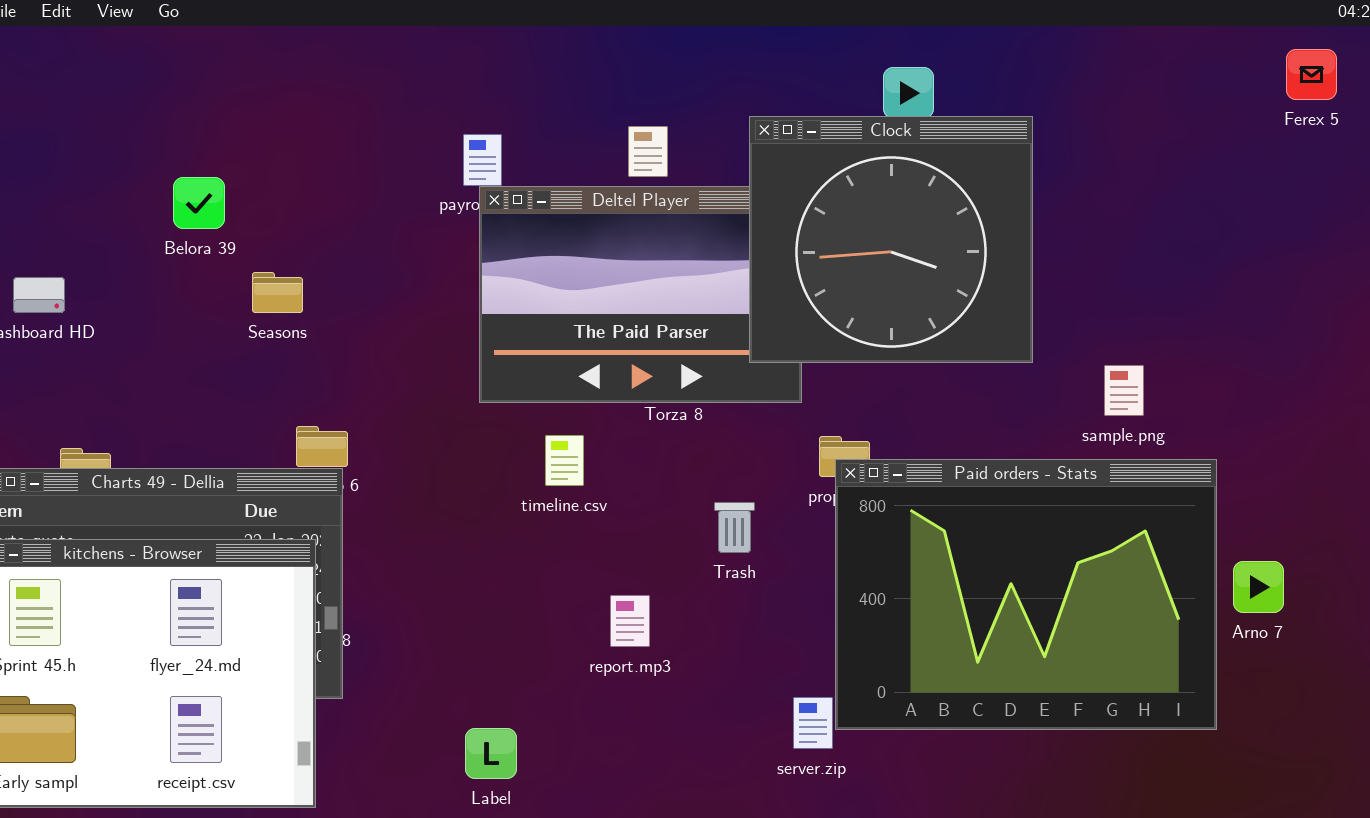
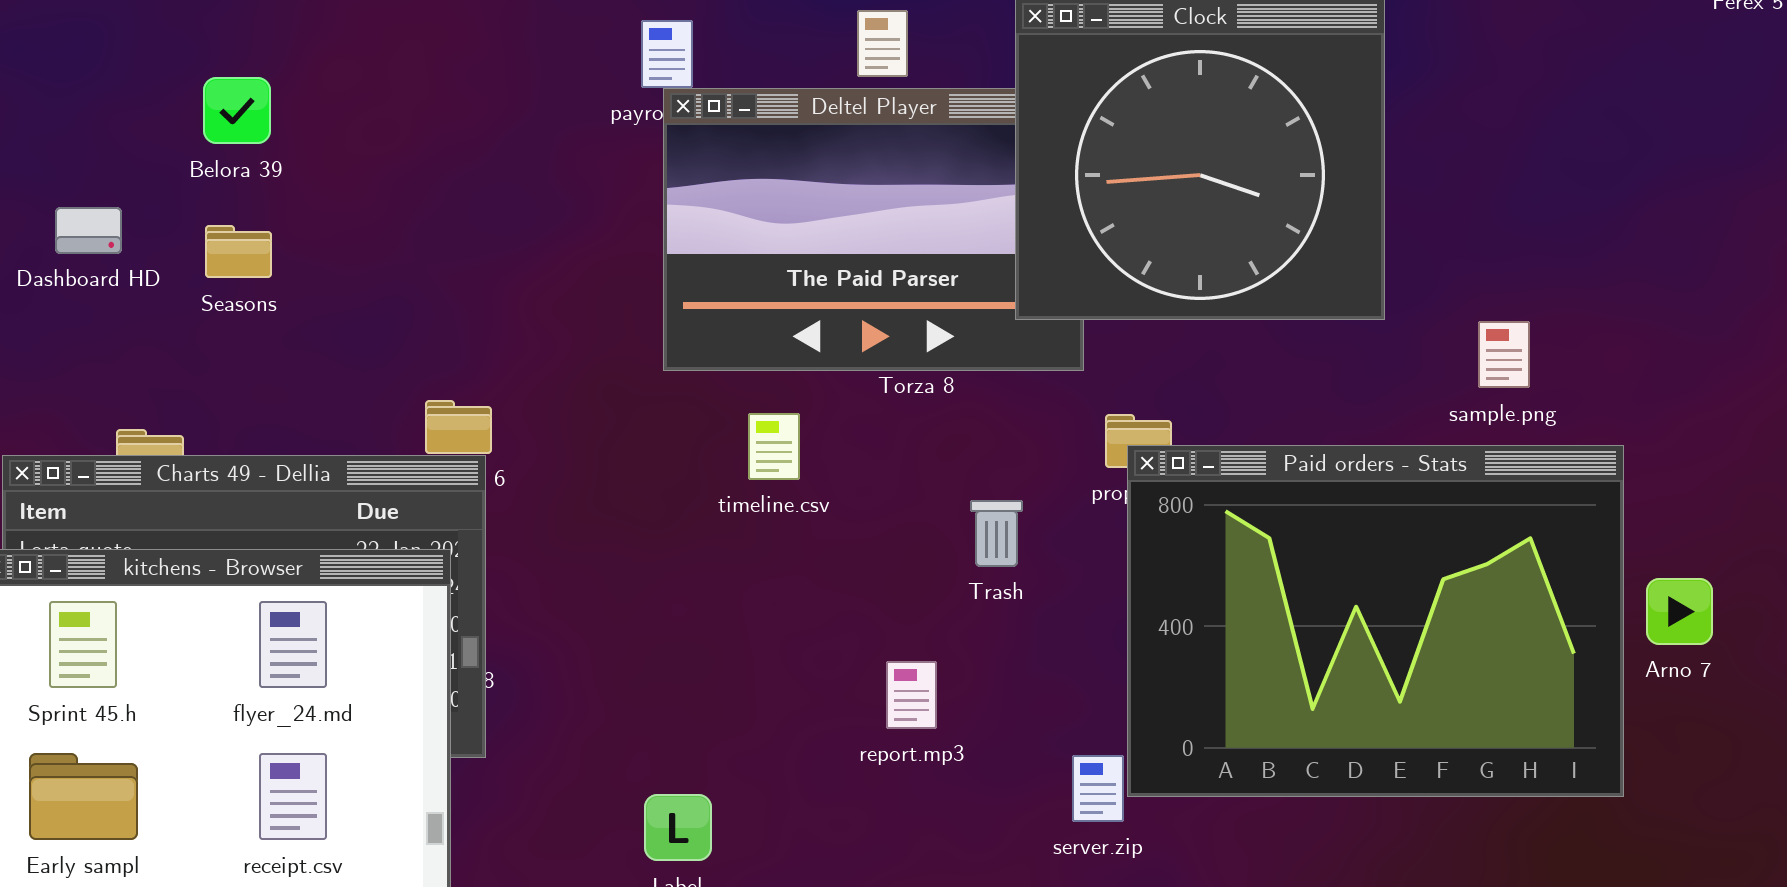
Belora 39: [173,177,225,229] -> [203,77,271,144], moved
Seasons: [252,272,303,313] -> [205,225,272,278], moved
report.mp3: [610,595,650,647] -> [886,661,937,729], moved

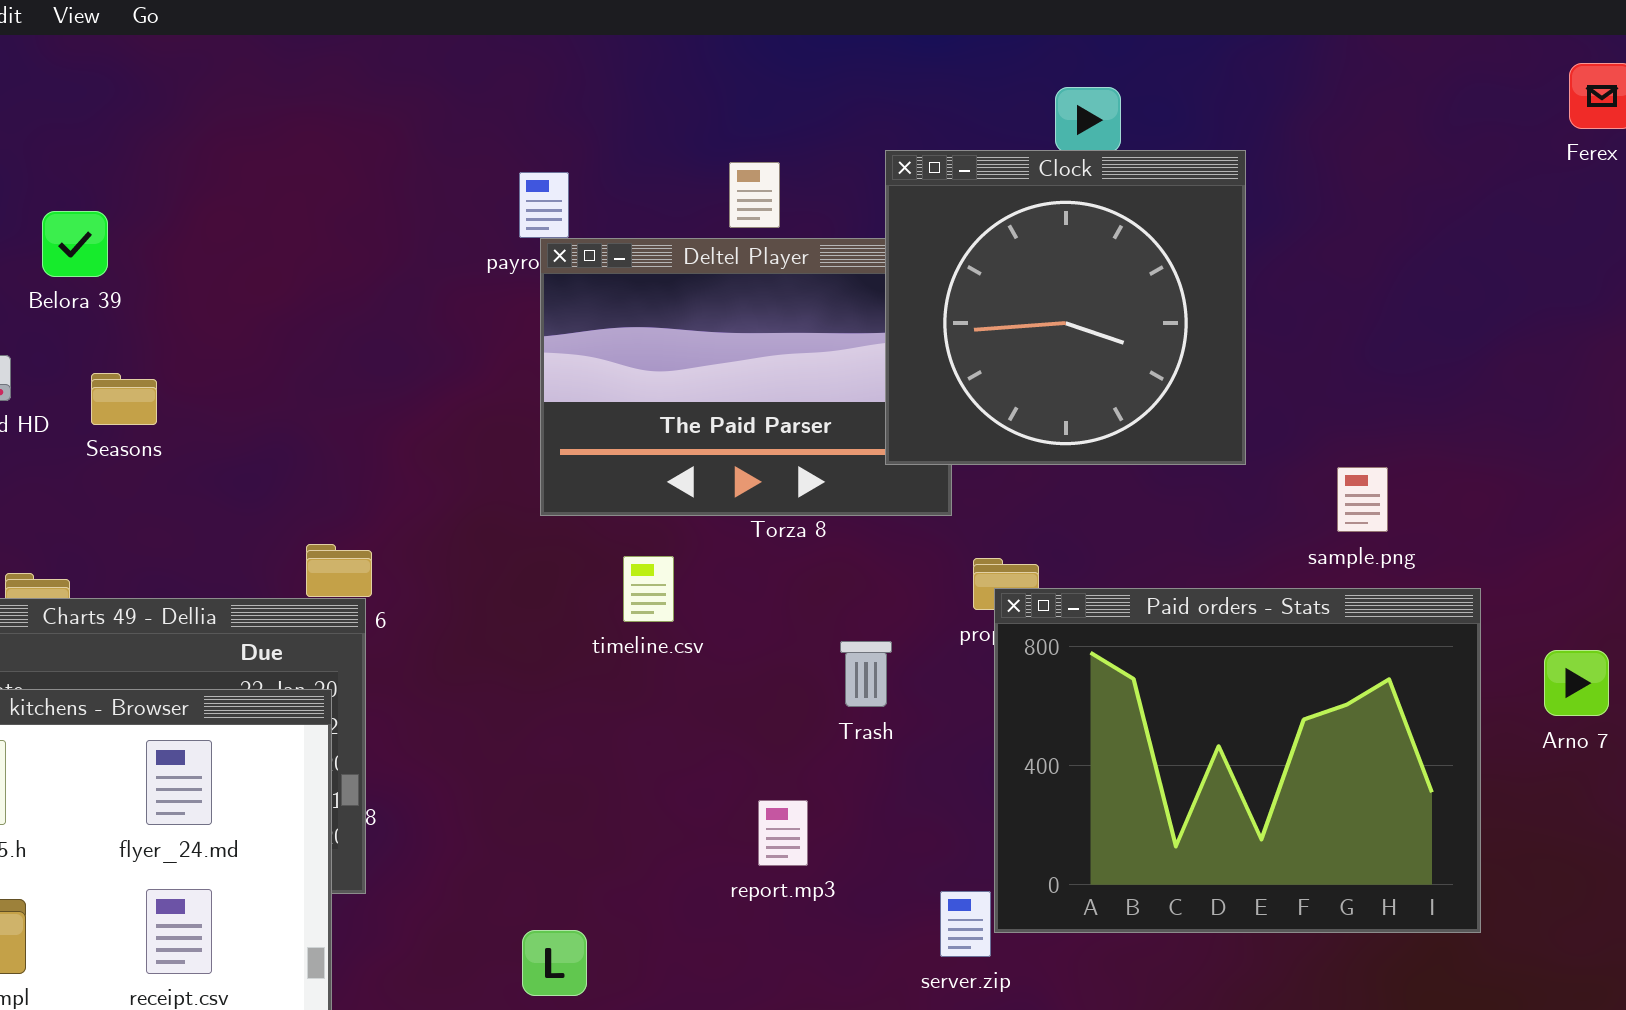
Belora 39: [203,77,271,144] -> [42,211,108,277], moved
Arno 7: [1646,578,1713,645] -> [1544,650,1609,716], moved

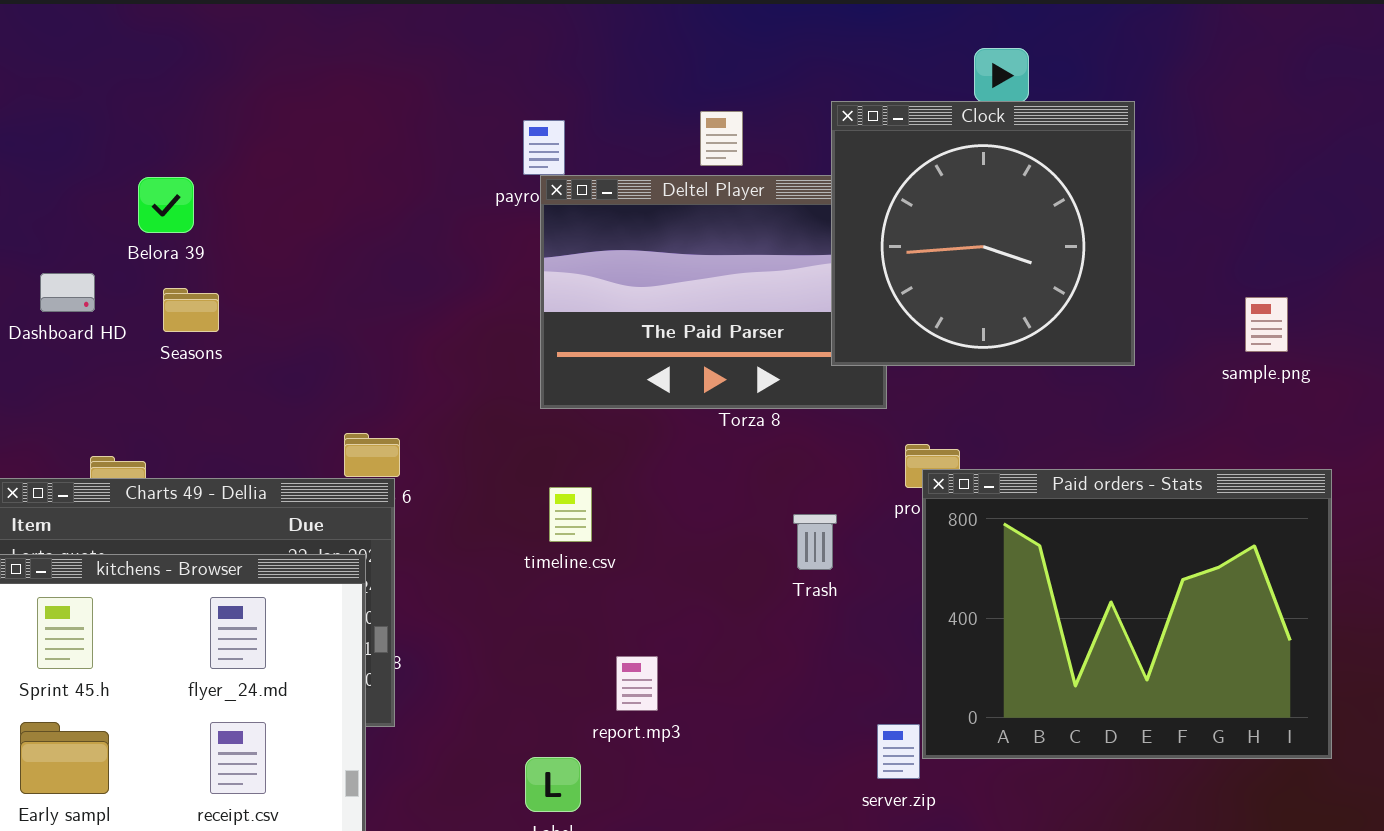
Belora 39: [42,211,108,277] -> [138,177,194,233], moved
sample.png: [1337,467,1388,532] -> [1245,297,1288,352], moved
timeline.csv: [623,556,674,622] -> [549,487,592,542], moved
report.mp3: [758,800,808,866] -> [616,656,658,711], moved

